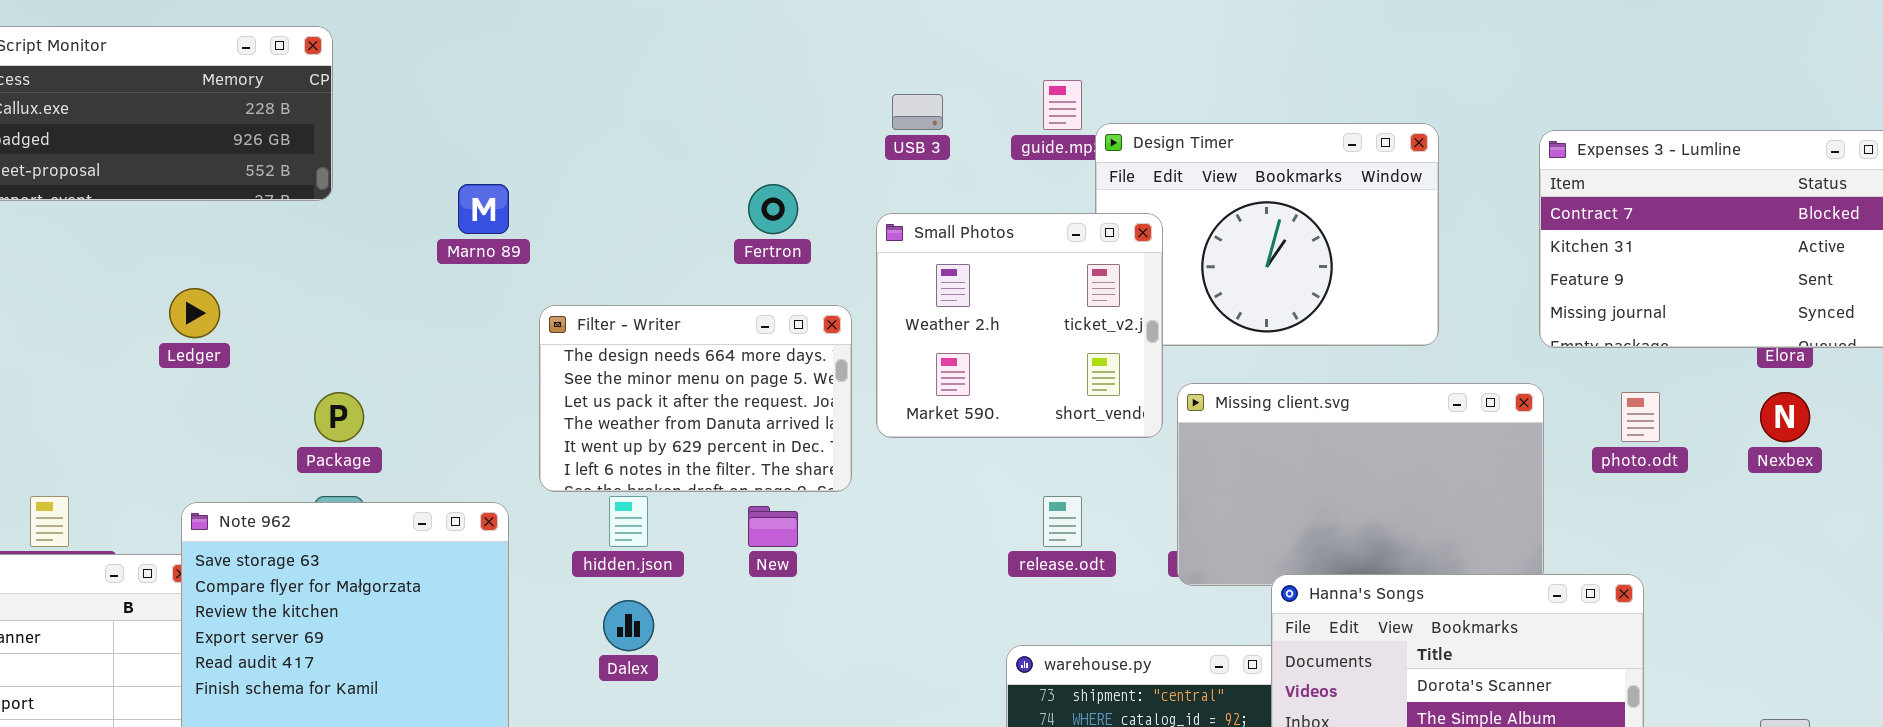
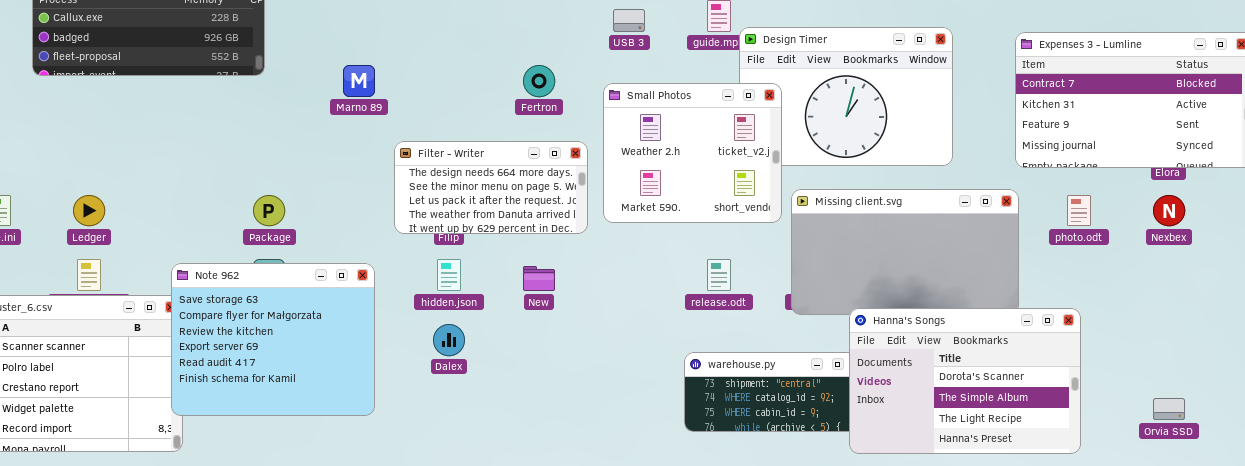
Ledger: [169,288,220,338] -> [73,195,105,226], moved
Filter - Writer: [539,305,852,492] -> [394,141,588,234], resized

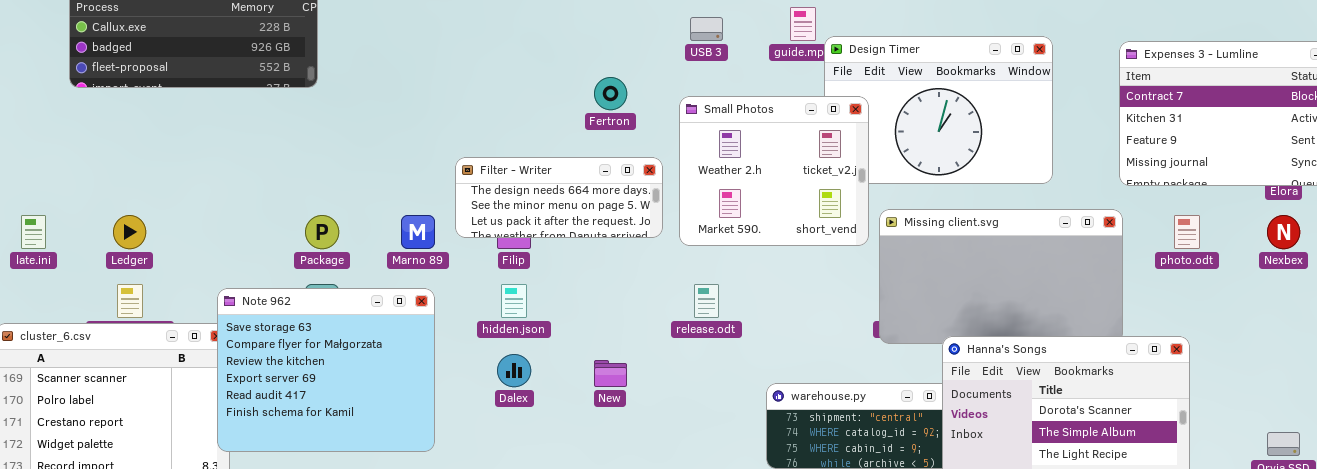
Marno 89: [343,65,375,97] -> [401,215,435,249], moved
Filter - Writer: [394,141,588,234] -> [455,157,663,238], resized
release.odt: [707,259,731,291] -> [694,284,719,318], moved
New: [523,266,555,291] -> [594,360,627,387], moved

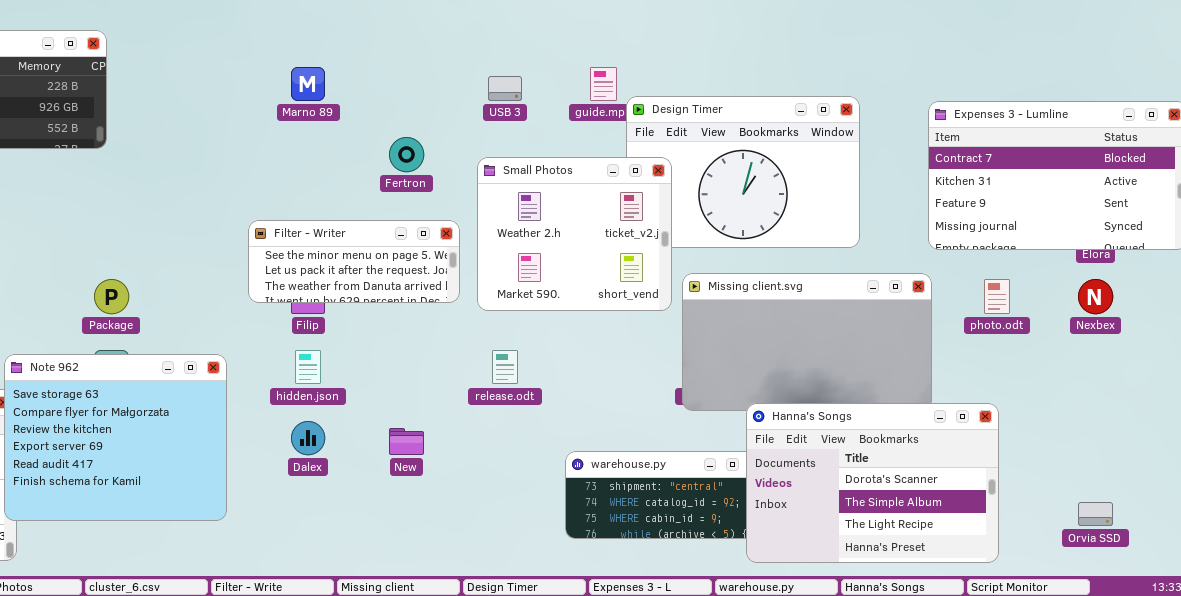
Filter - Writer: [455,157,663,238] -> [248,220,460,303], scrolled down 1 row
Marno 89: [401,215,435,249] -> [291,67,325,101], moved

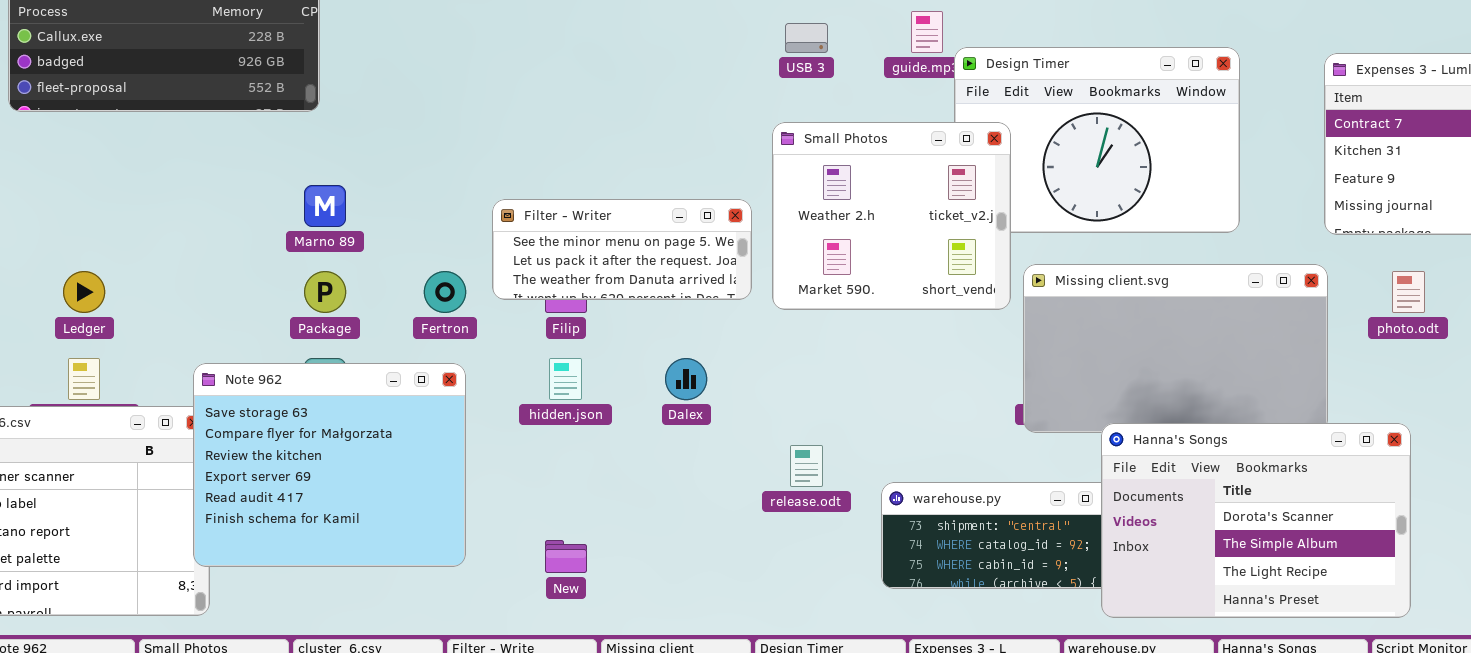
Marno 89: [291,67,325,101] -> [304,185,346,227], moved
Fertron: [389,137,424,172] -> [424,271,466,313], moved
release.odt: [492,350,518,384] -> [790,445,823,487], moved
Dalex: [291,421,325,455] -> [665,358,707,400], moved
New: [389,428,424,455] -> [545,540,587,573], moved

